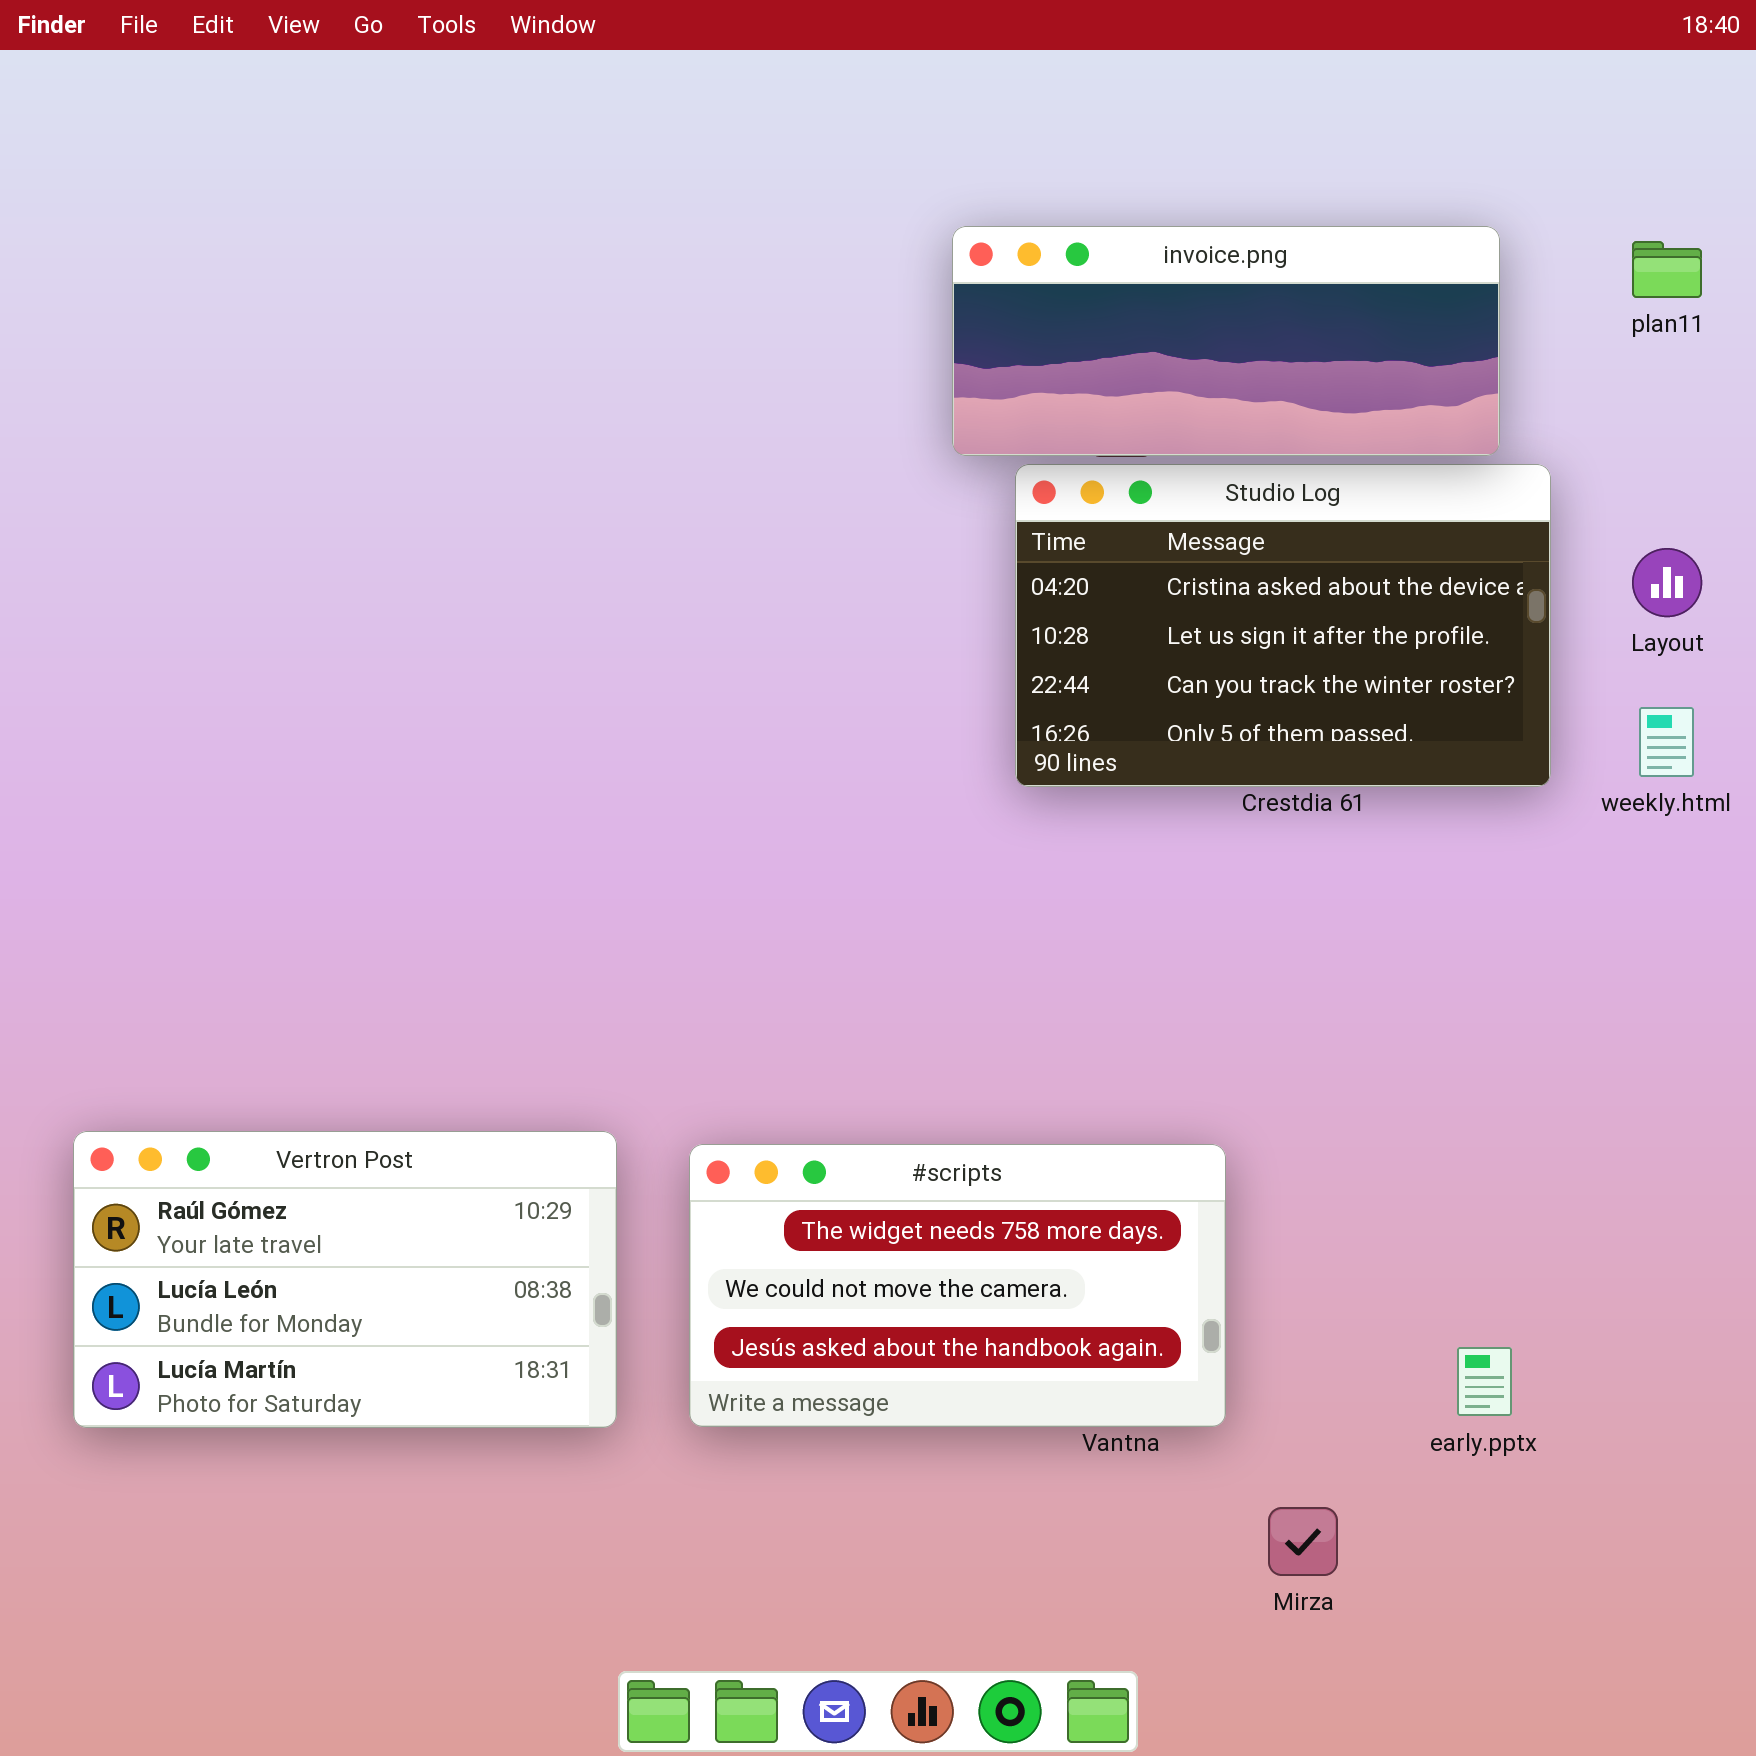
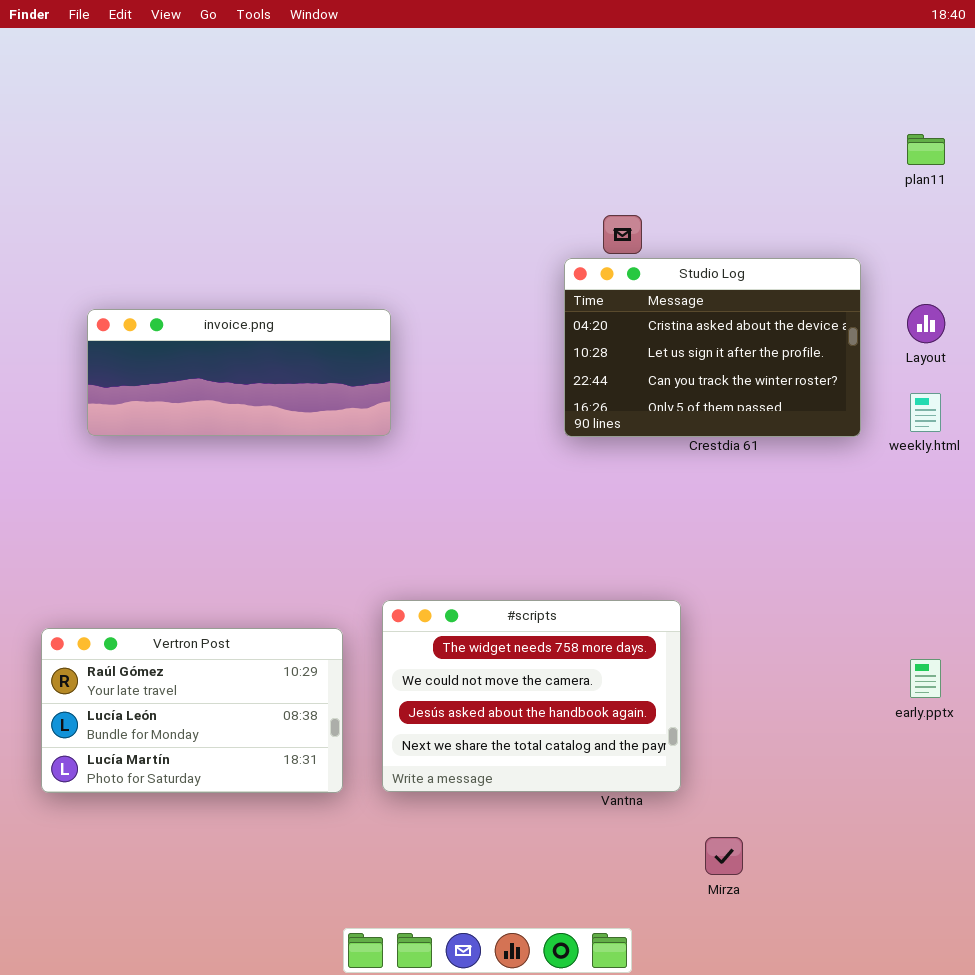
invoice.png: [952,226,1500,456] -> [87,309,391,436], moved
#scripts: [689,1144,1226,1427] -> [382,600,681,792], resized
early.pptx: [1457,1347,1512,1416] -> [910,659,941,698], moved

